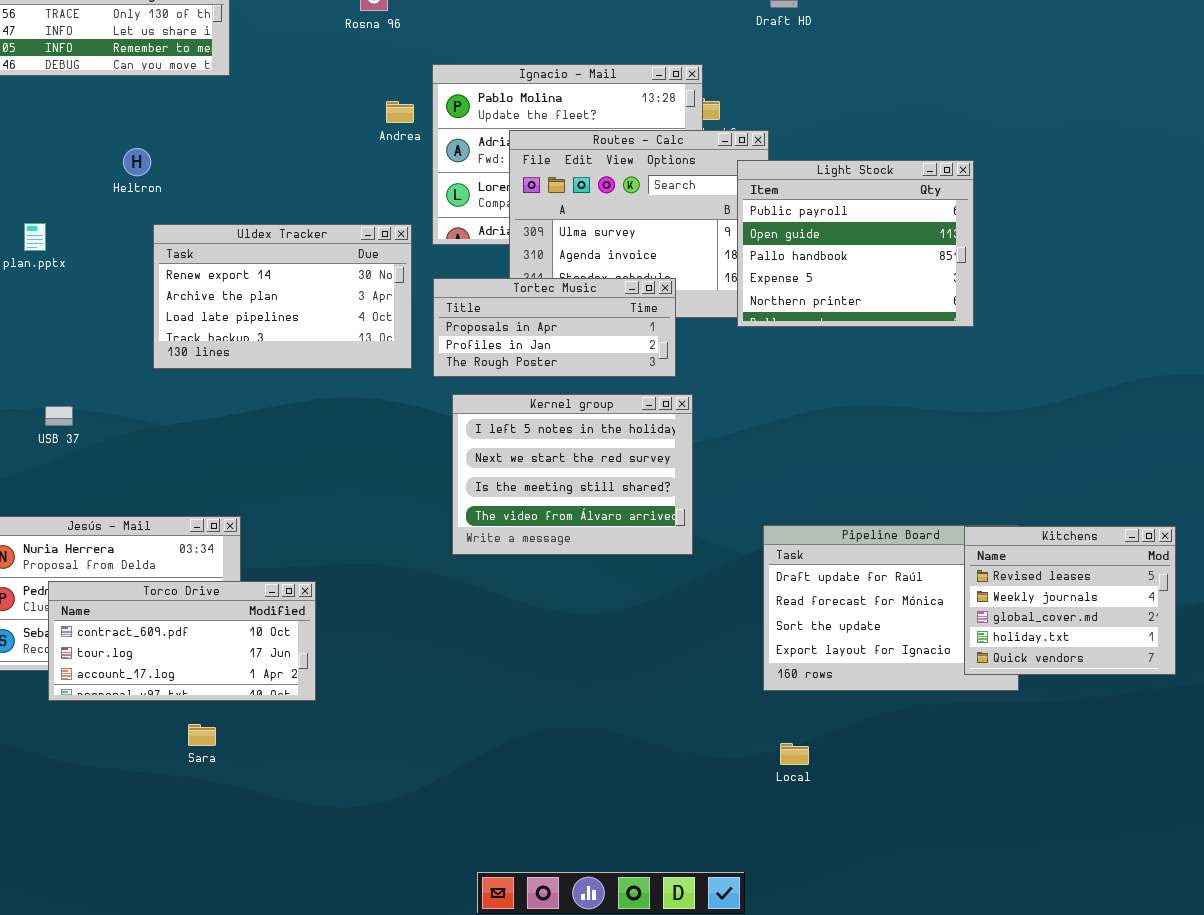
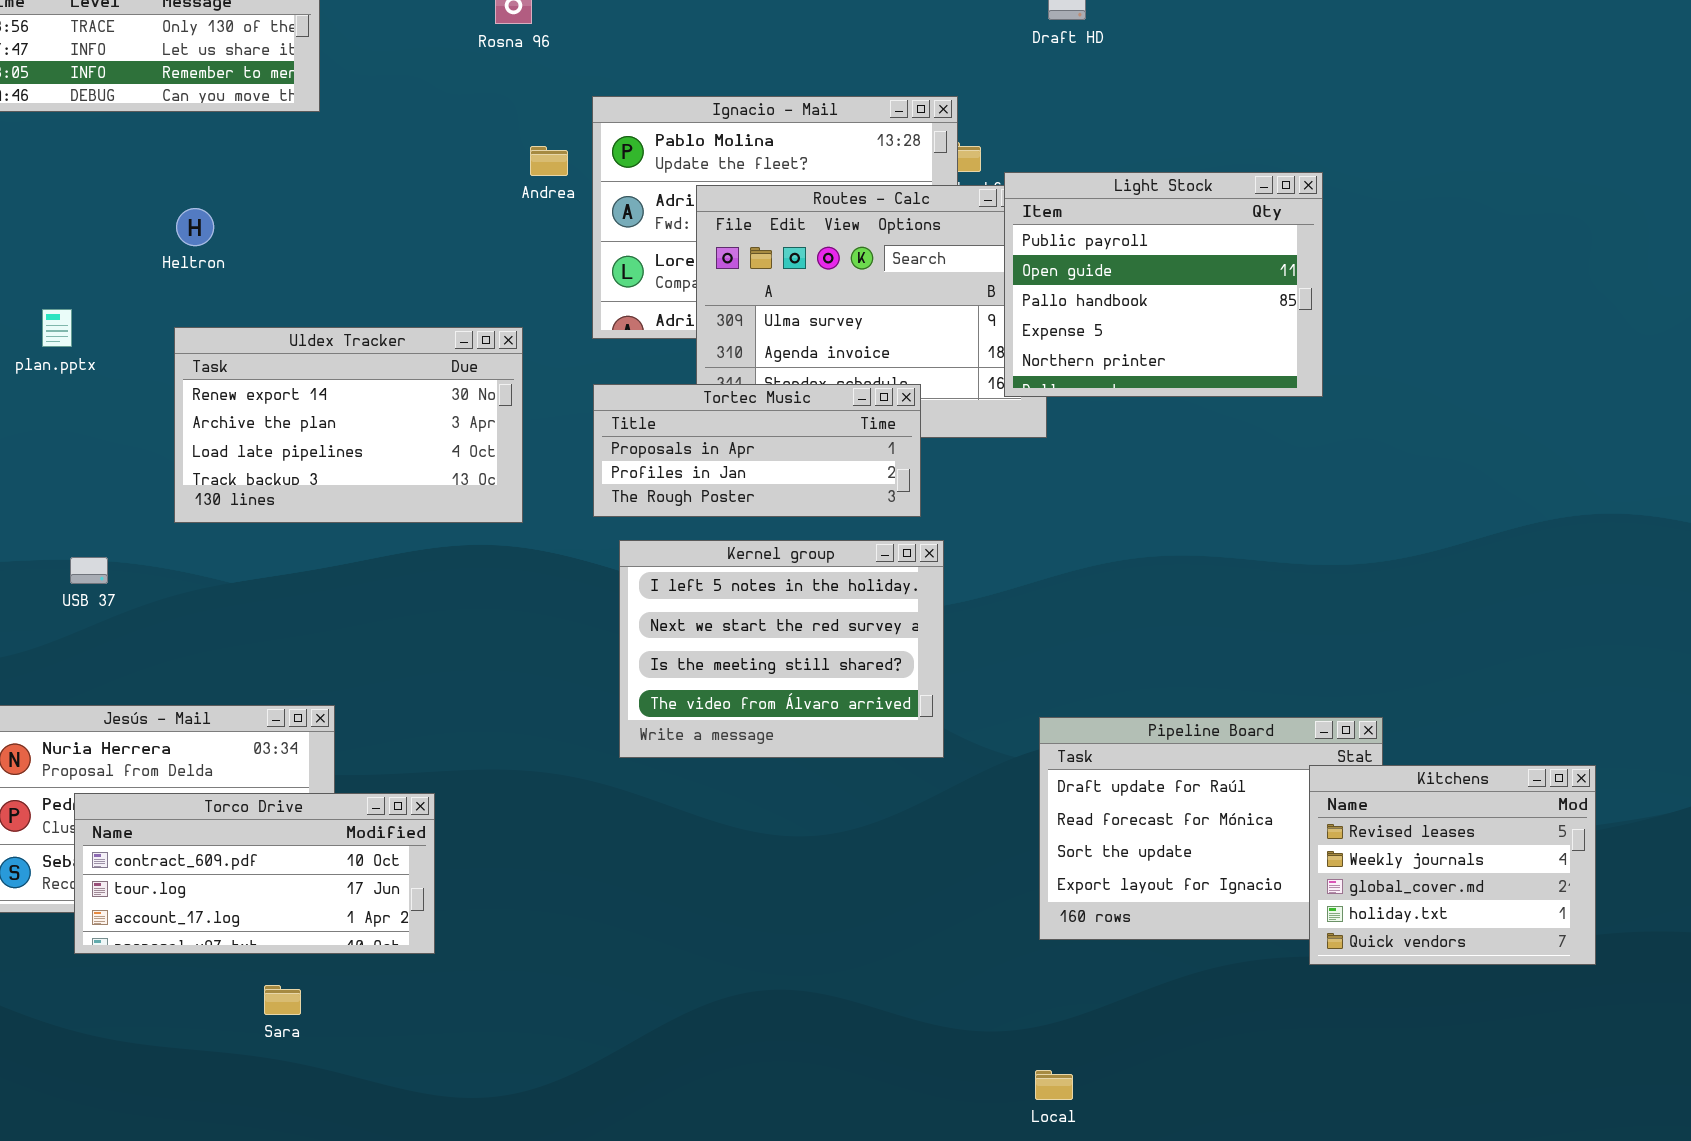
Light Stock: [737,160,974,327] -> [1004,172,1323,397], moved
Uldex Tracker: [153,224,412,369] -> [174,327,523,523], moved
Kitchens: [964,526,1176,675] -> [1309,765,1596,965], moved
Local: [780,743,809,765] -> [1035,1070,1073,1100], moved

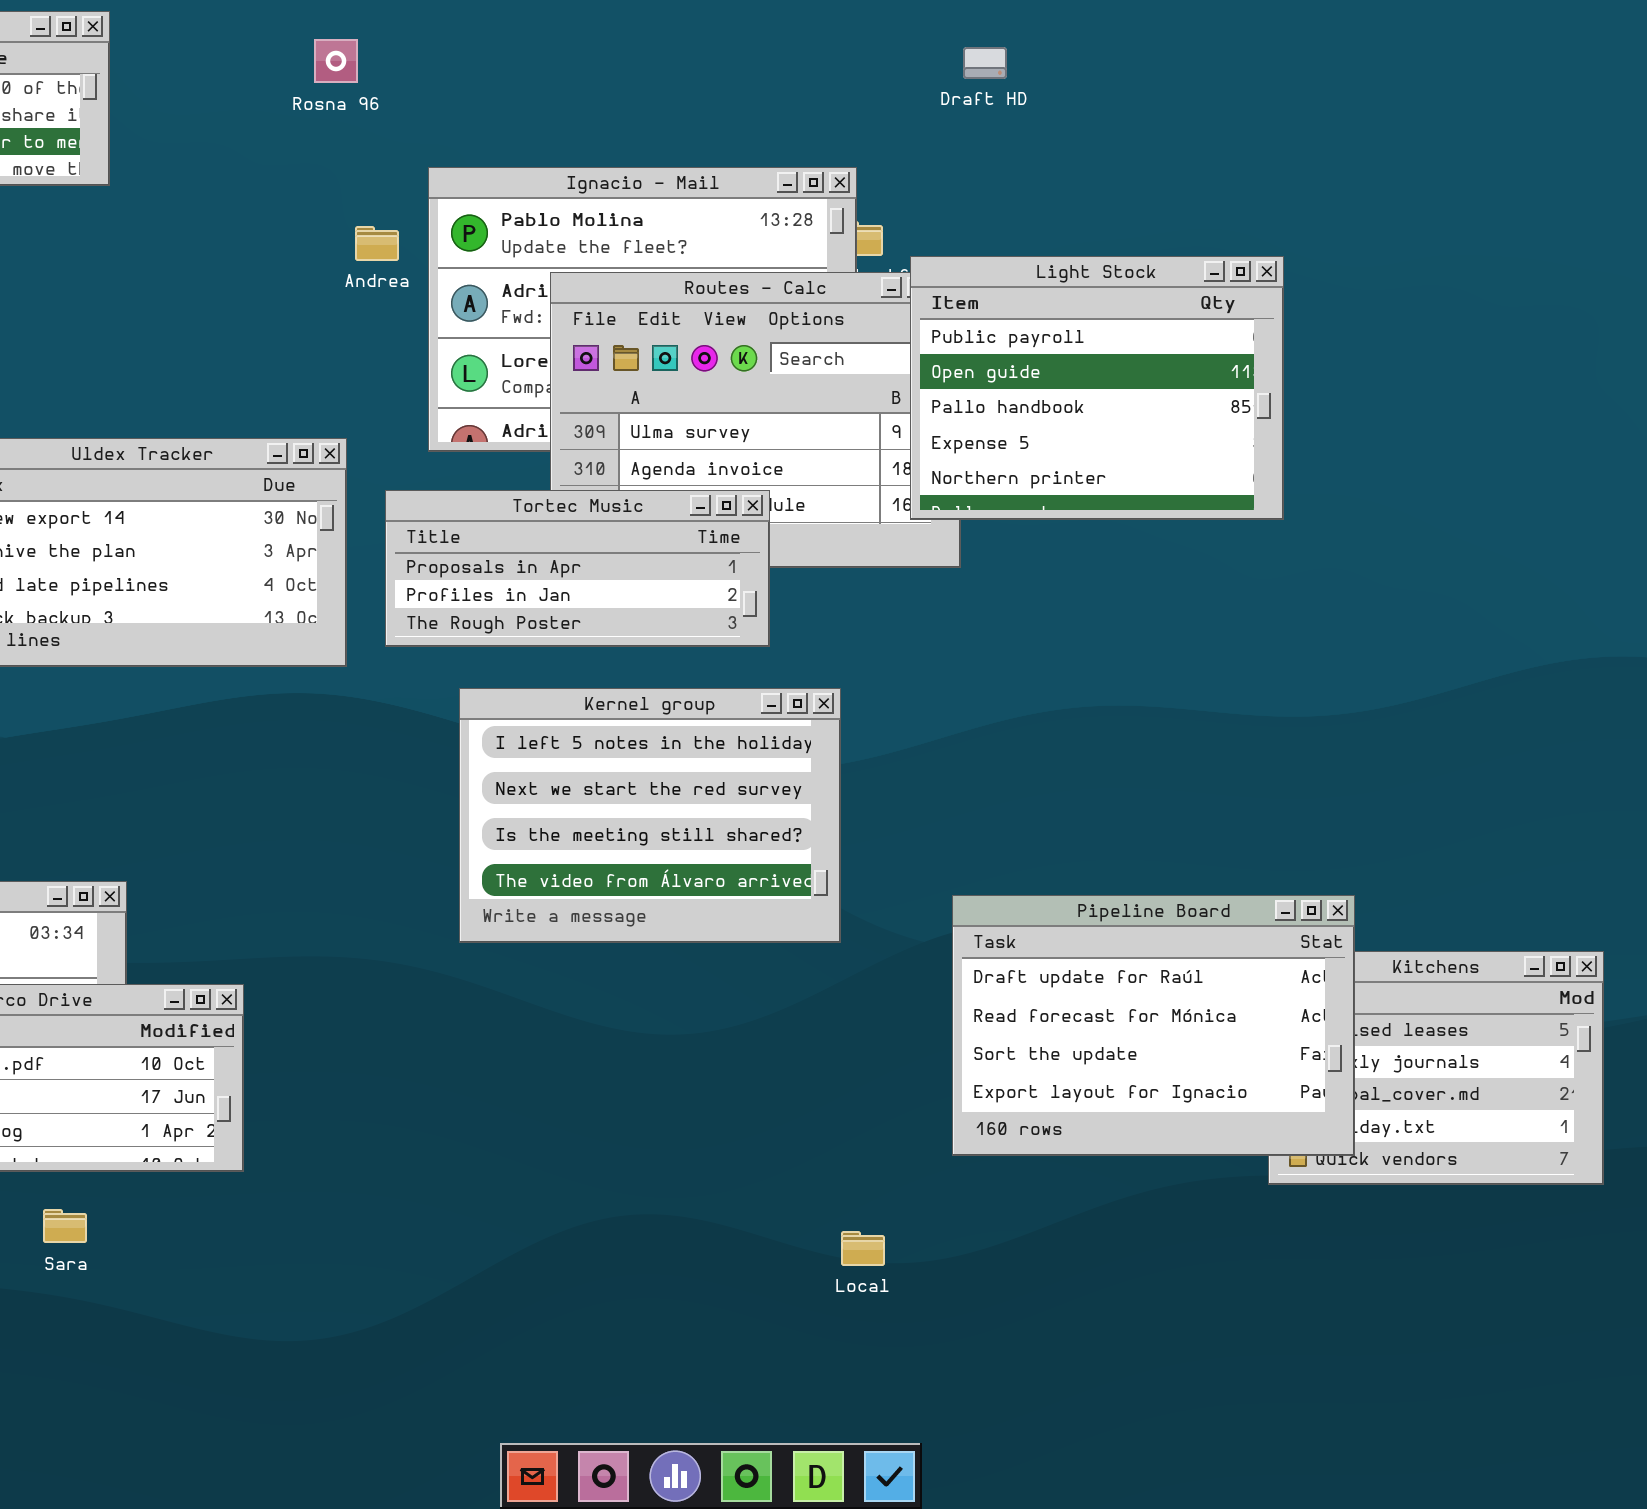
Tortec Music: [593,384,921,517] -> [385,490,770,647], moved
Pipeline Board: [1039,717,1383,940] -> [952,895,1355,1156], raised
Local: [1035,1070,1073,1100] -> [841,1231,885,1266], moved

